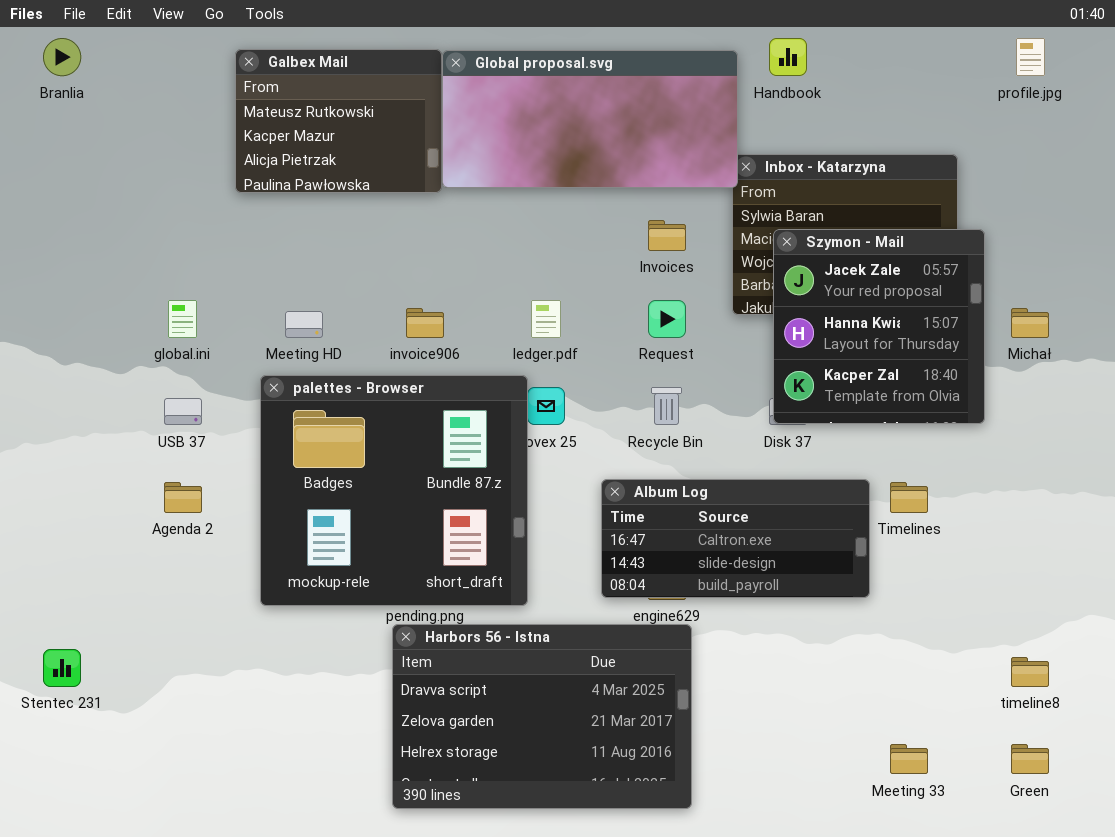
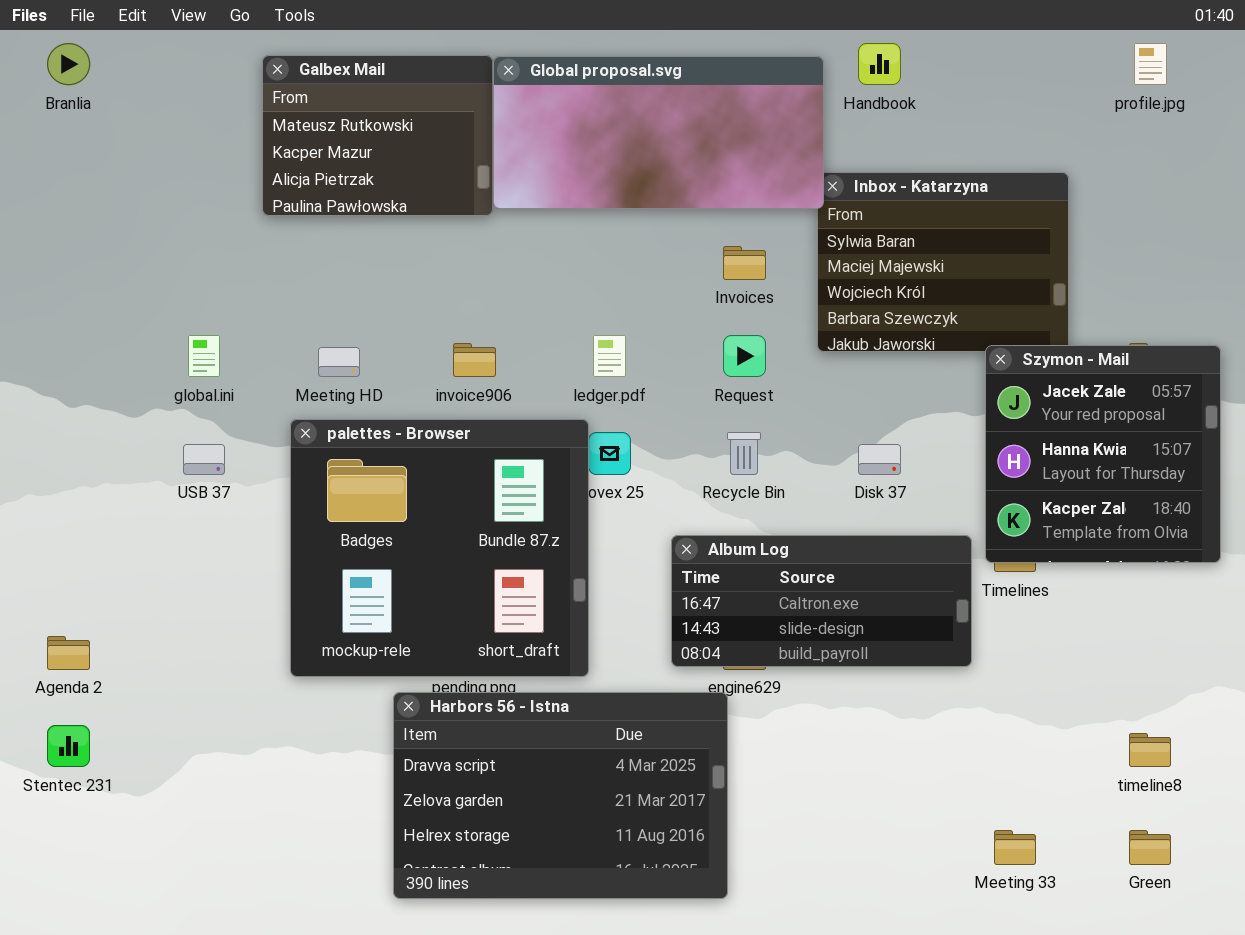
Szymon - Mail: [773,229,985,424] -> [985,345,1221,563], moved
Agenda 2: [164,482,202,513] -> [47,636,90,670], moved
Harbors 56 - Istna: [392,624,692,809] -> [393,692,728,899], moved

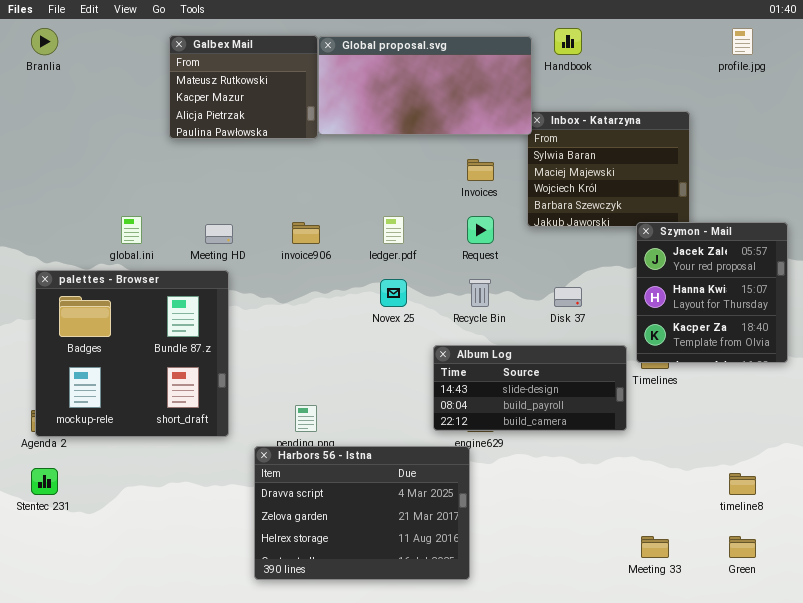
palettes - Browser: [290,419,589,677] -> [35,270,229,437], moved
Album Log: [671,535,972,667] -> [433,345,627,431], scrolled down 1 row

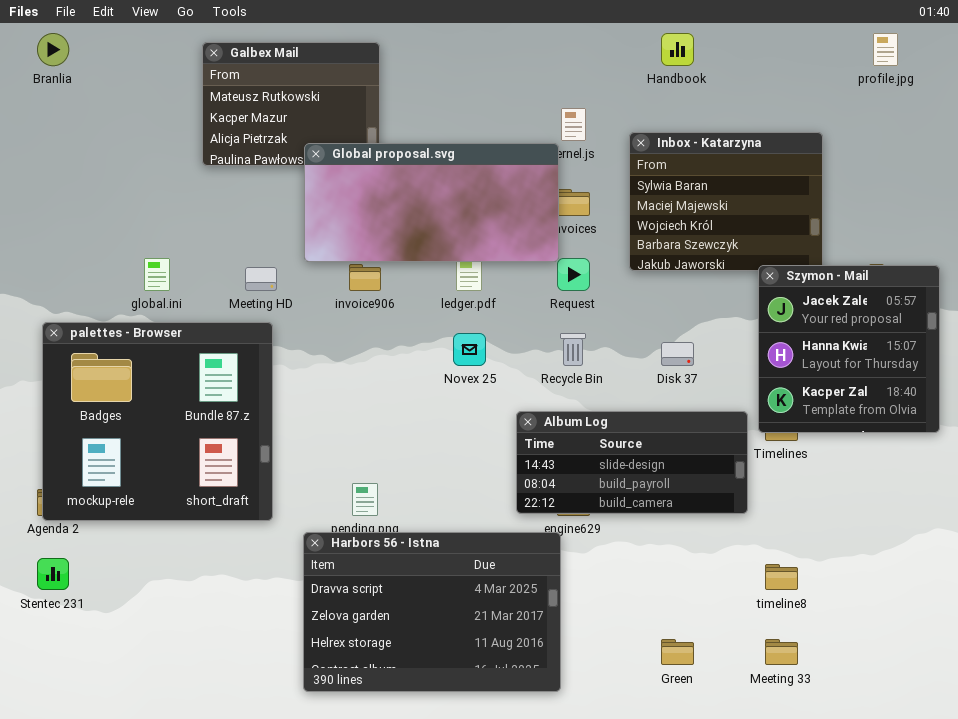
Global proposal.svg: [318,36,532,135] -> [304,143,559,262], moved
timeline8: [729,473,756,495] -> [765,564,798,590], moved
Green: [729,536,756,558] -> [661,639,694,665], moved

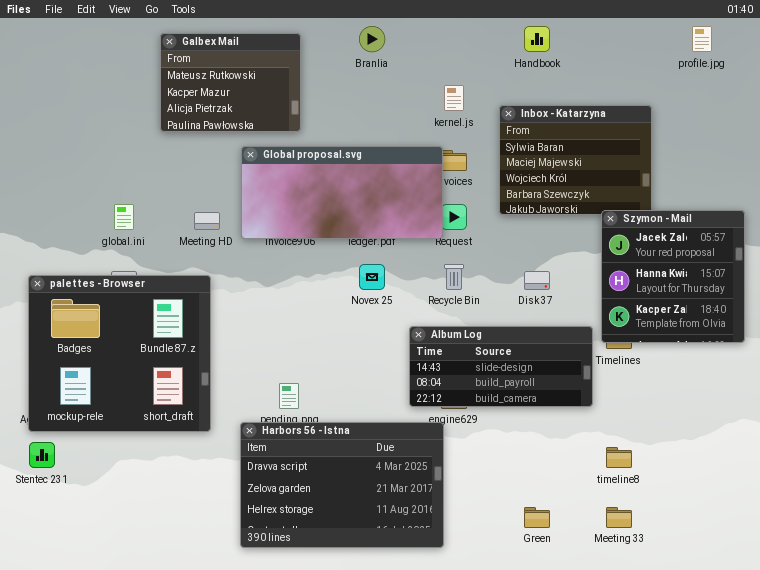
Branlia: [37,33,69,66] -> [359,26,385,52], moved
Global proposal.svg: [304,143,559,262] -> [241,146,443,239], moved
palettes - Browser: [42,322,273,521] -> [28,275,211,432], moved

